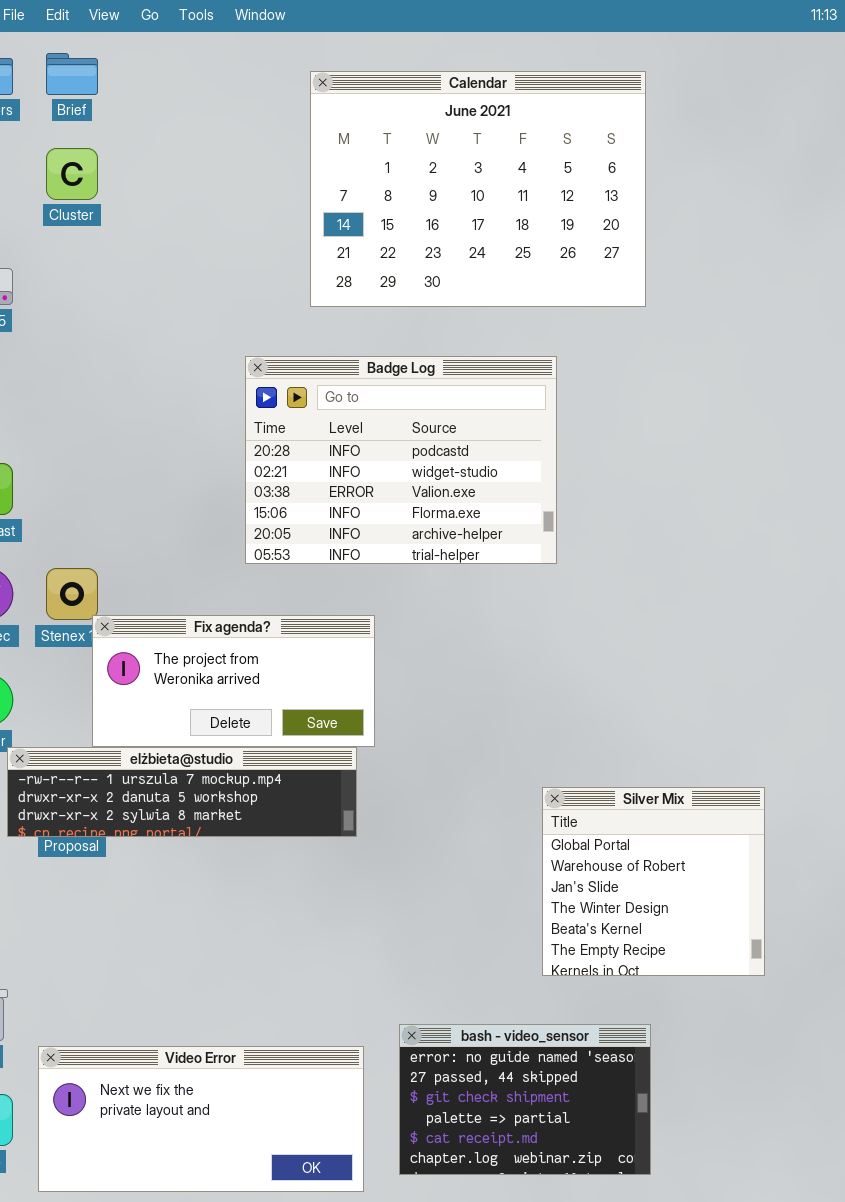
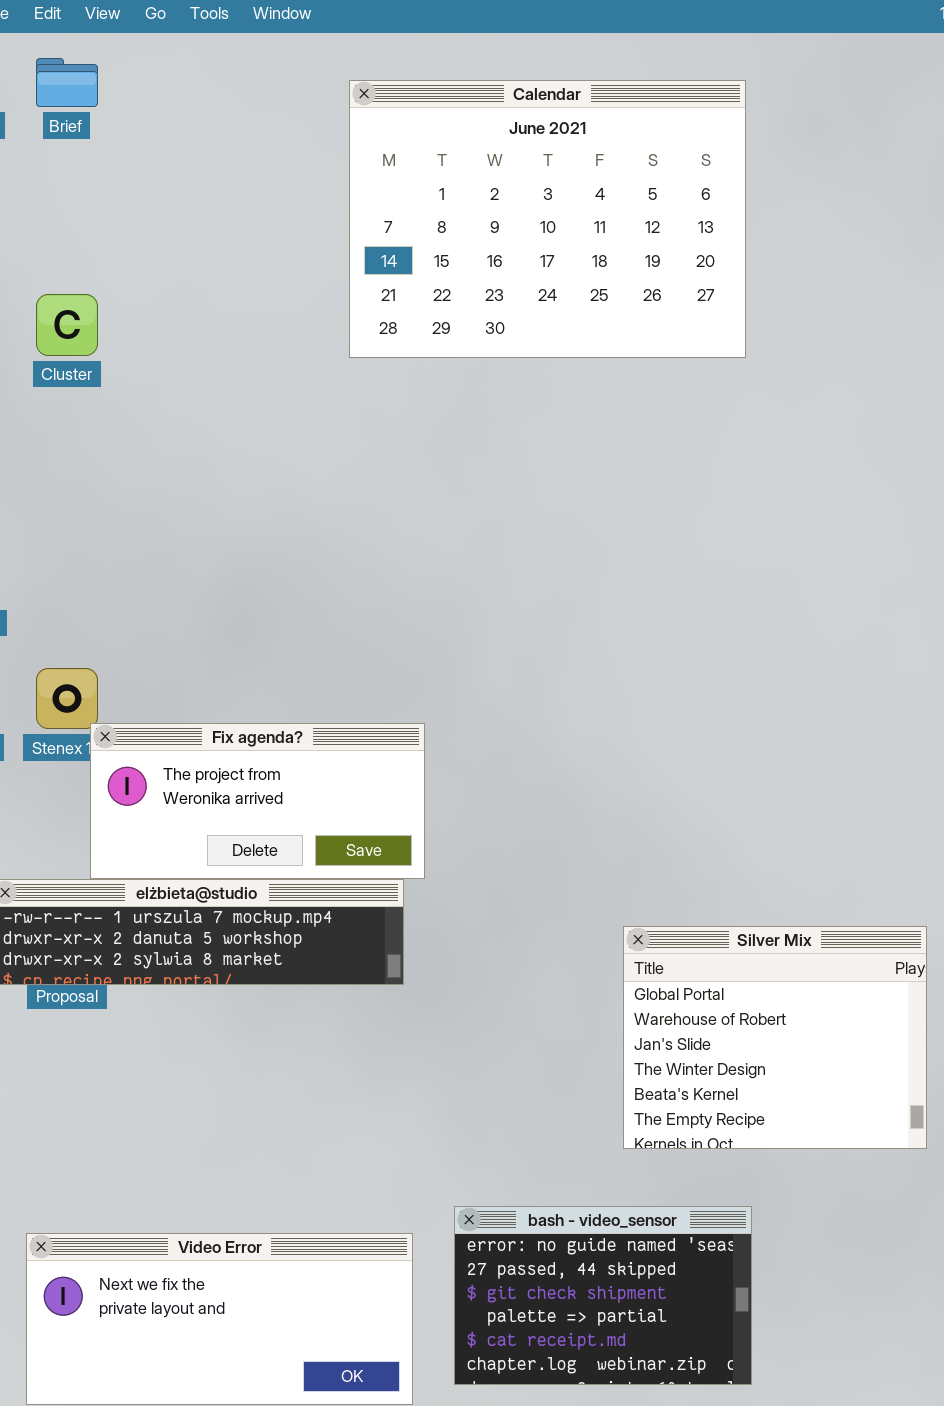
Cluster: [46,148,98,200] -> [36,294,98,356], moved
Badge Log: [245,356,557,564] -> none, closed
Silver Mix: [542,787,765,976] -> [623,926,927,1149], resized

